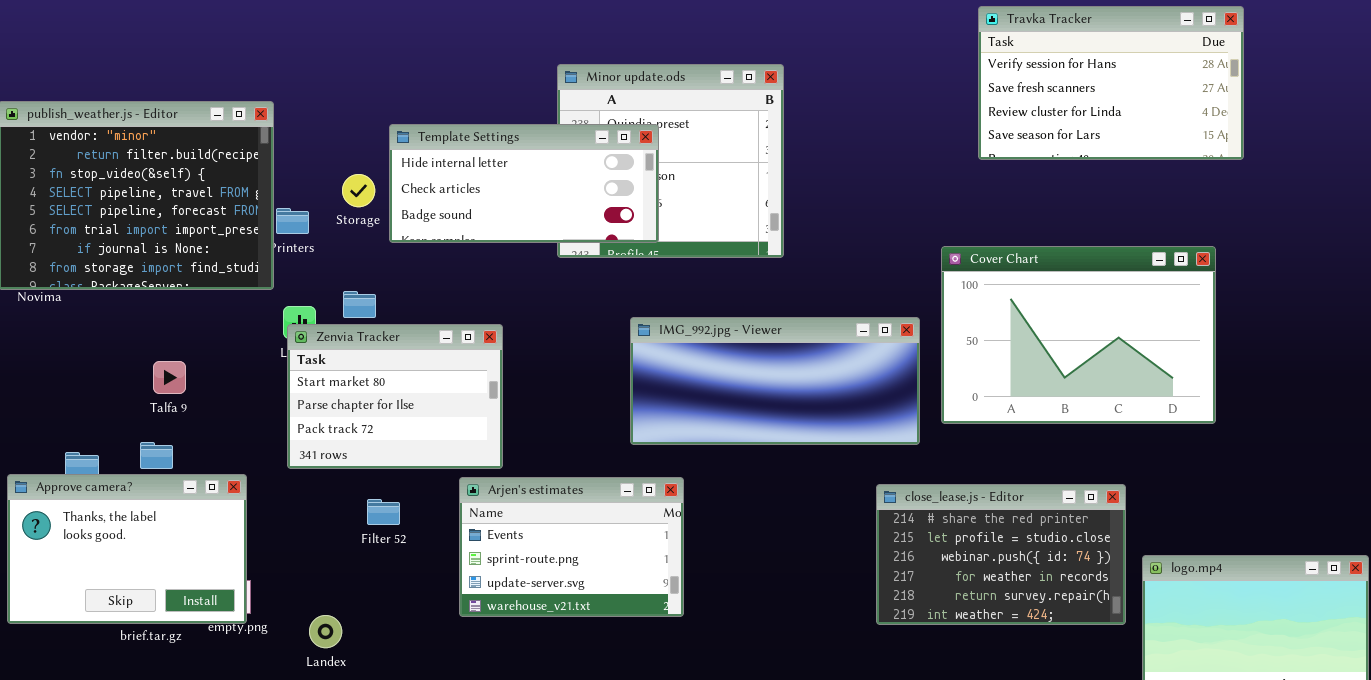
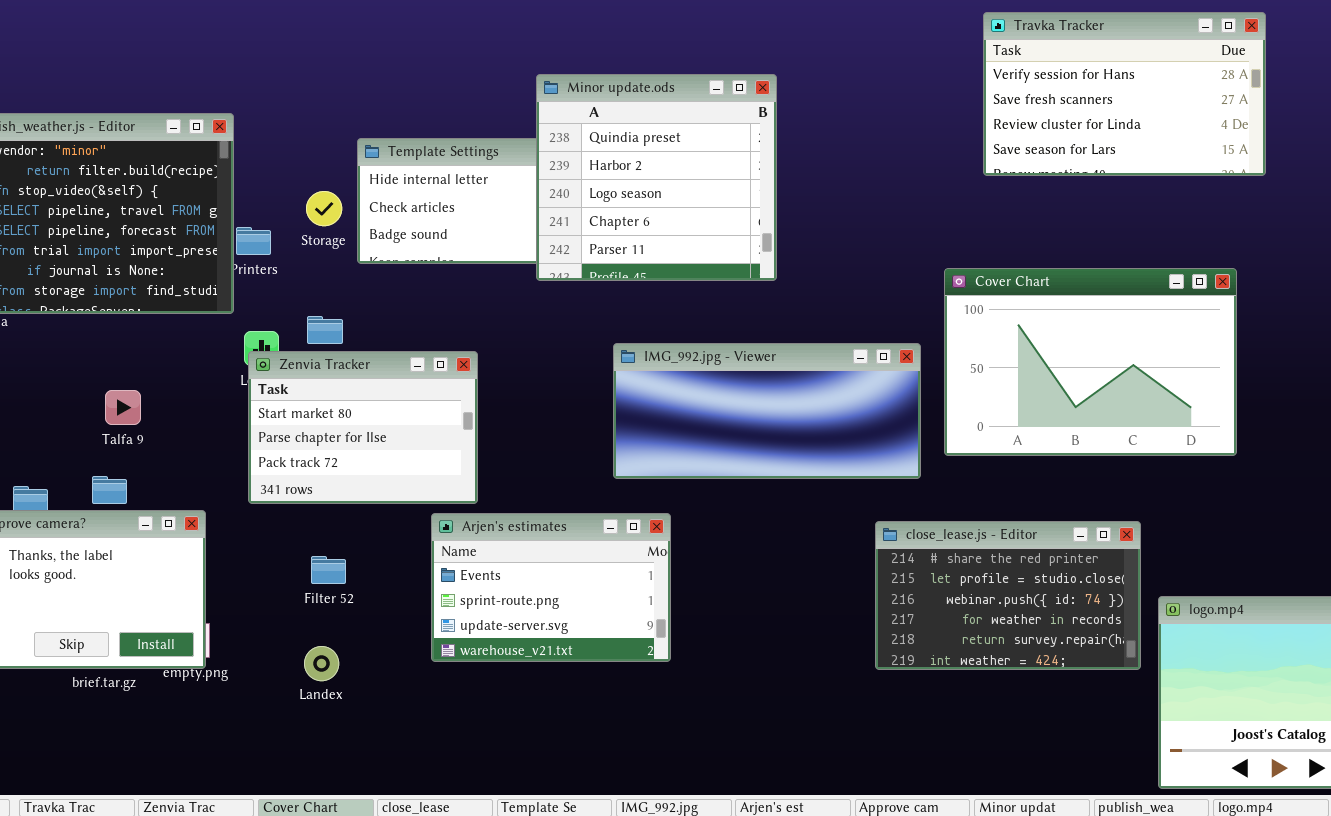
Minor update.ods: [557,64,784,258] -> [536,74,777,281], raised
Filter 52: [367,499,400,525] -> [311,556,346,584], moved
Landex: [309,615,342,648] -> [304,646,339,681], moved

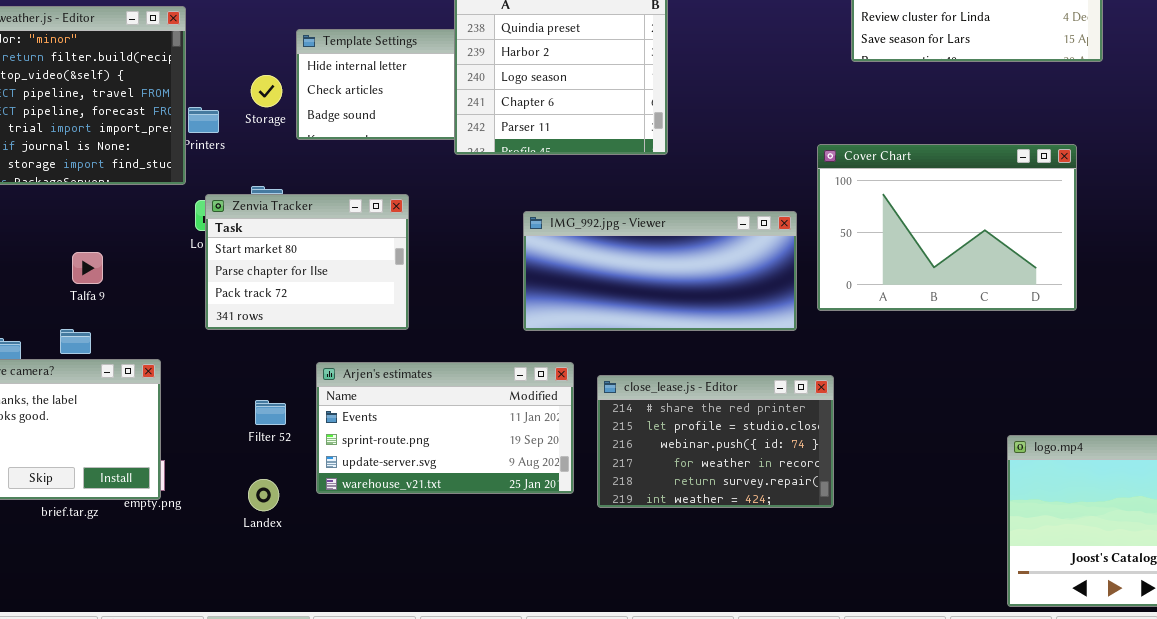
Zenvia Tracker: [248,351,478,504] -> [205,194,409,330], moved
Arjen's estimates: [431,513,671,662] -> [316,362,574,494], resized
close_lease.js - Editor: [875,521,1141,670] -> [597,375,834,508], moved

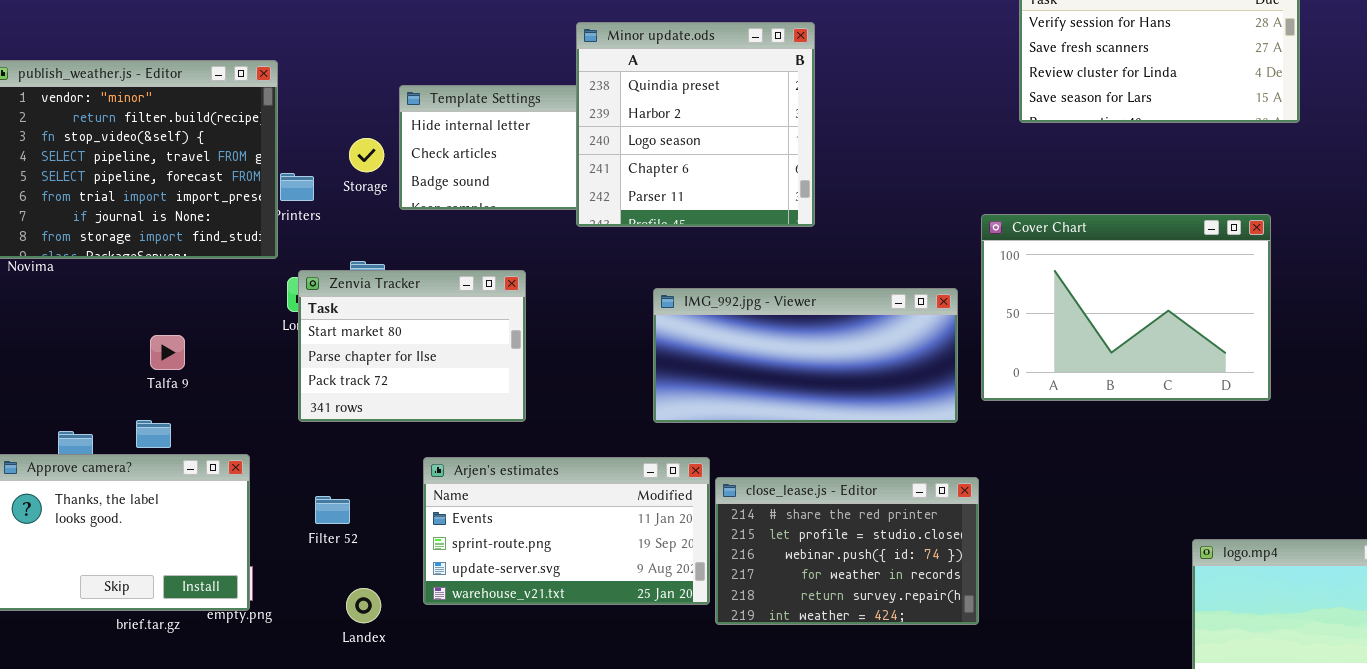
close_lease.js - Editor: [597,375,834,508] -> [715,477,979,625], moved
Filter 52: [255,400,286,425] -> [315,496,350,524], moved

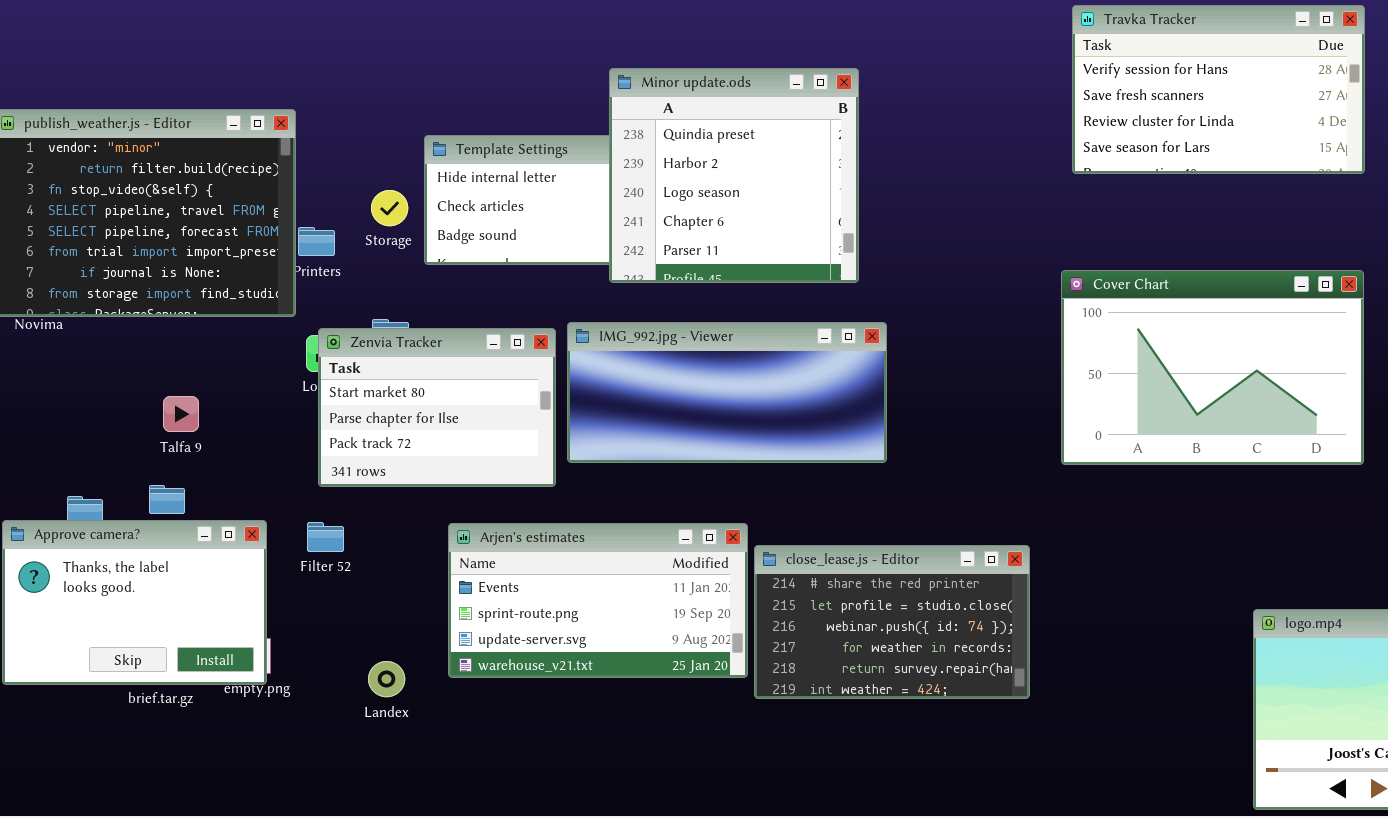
Cover Chart: [981,214,1271,401] -> [1061,270,1364,465], moved
IMG_992.jpg - Viewer: [653,288,958,423] -> [567,322,887,463], moved
Filter 52: [315,496,350,524] -> [307,522,344,552], moved

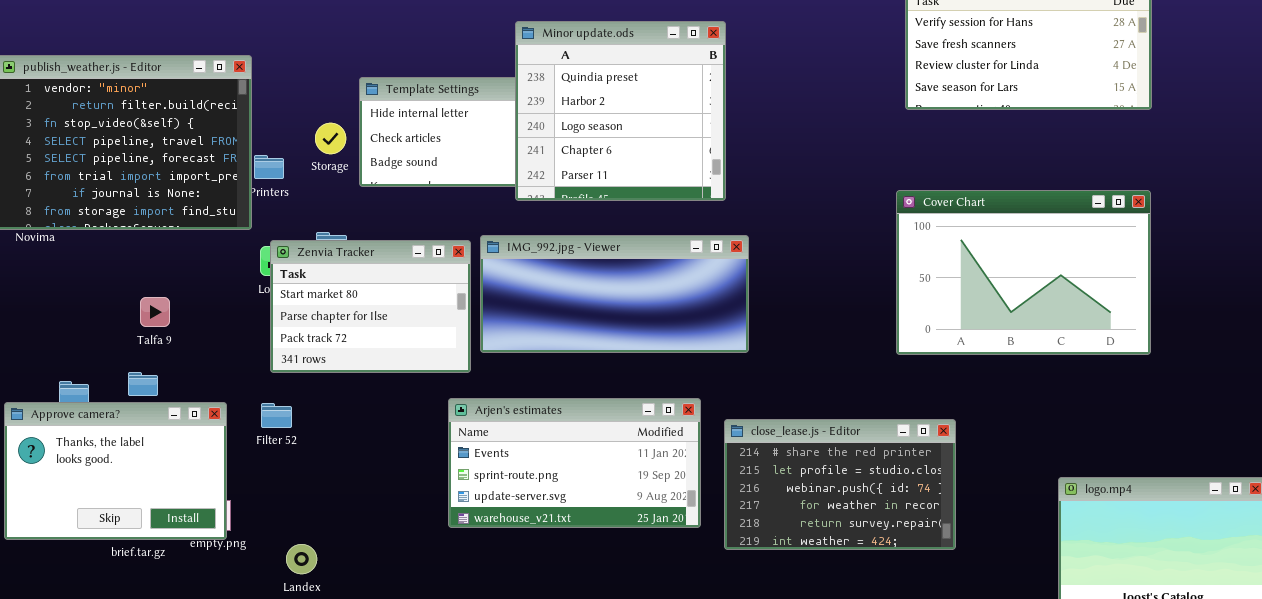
Arjen's estimates: [448,523,748,678] -> [448,398,701,528], moved
close_lease.js - Editor: [754,545,1030,699] -> [724,419,956,550], moved
Landex: [368,661,405,697] -> [286,544,317,574], moved

